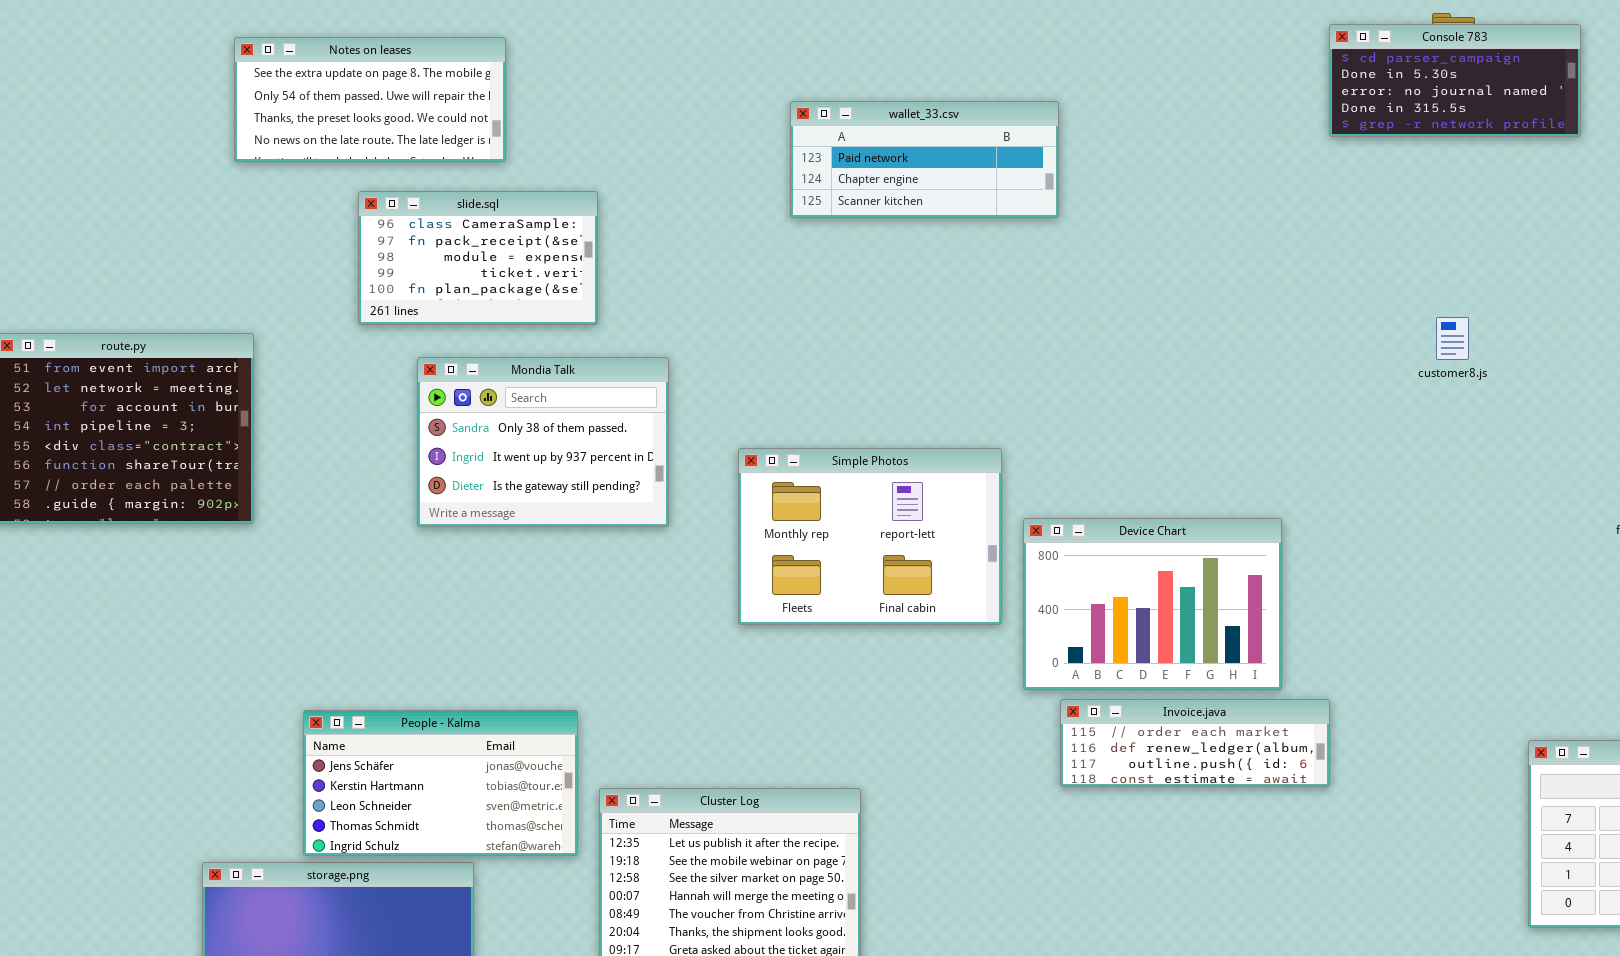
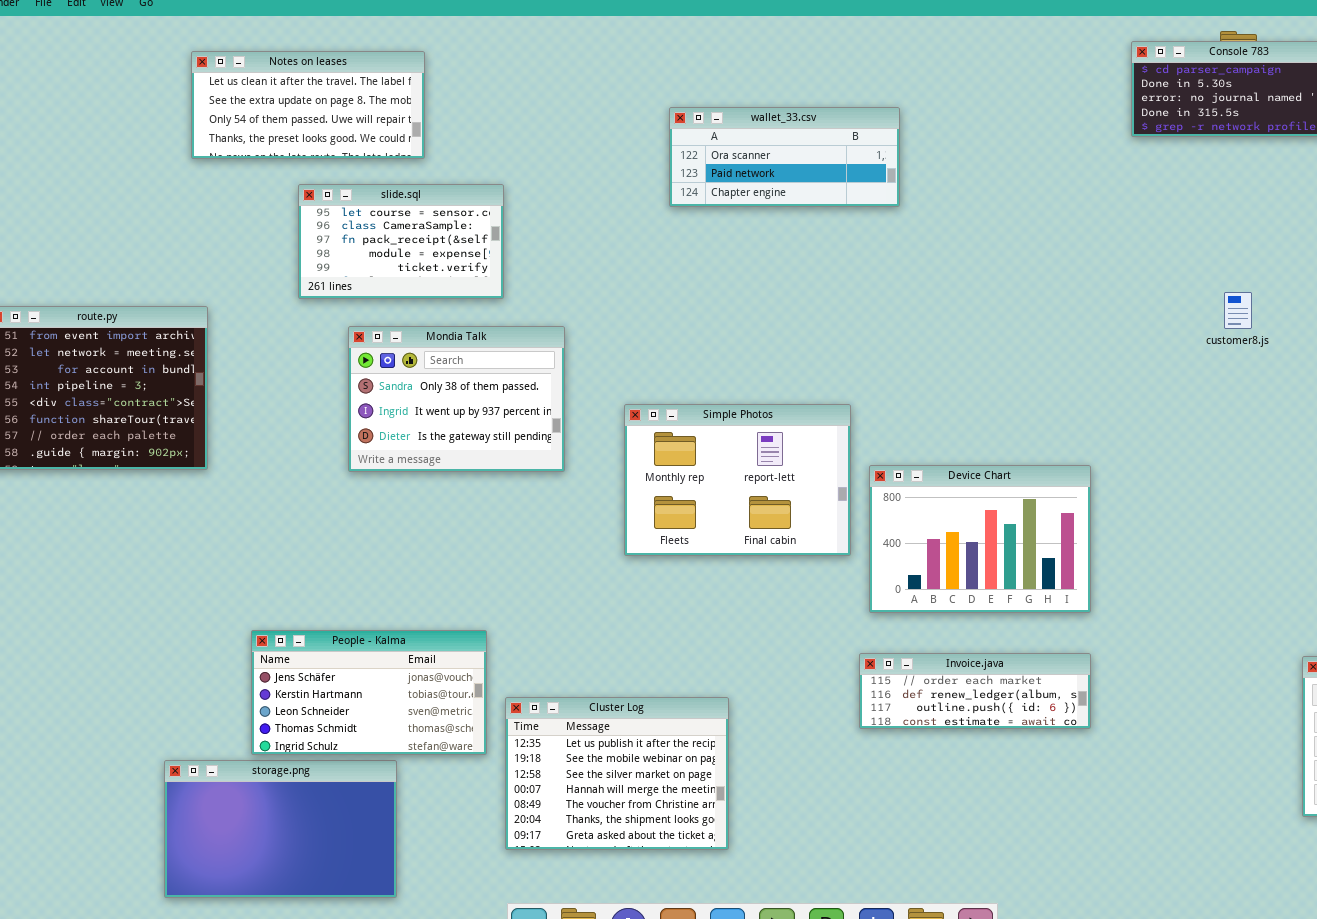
Notes on leases: [234,37,506,162] -> [191,51,425,159], scrolled up 1 row
wallet_33.csv: [790,101,1059,218] -> [669,107,900,207], scrolled up 1 row
slide.sql: [358,191,598,325] -> [298,184,504,299], scrolled up 1 row
Invoice.java: [1060,699,1330,787] -> [859,653,1091,729], moved

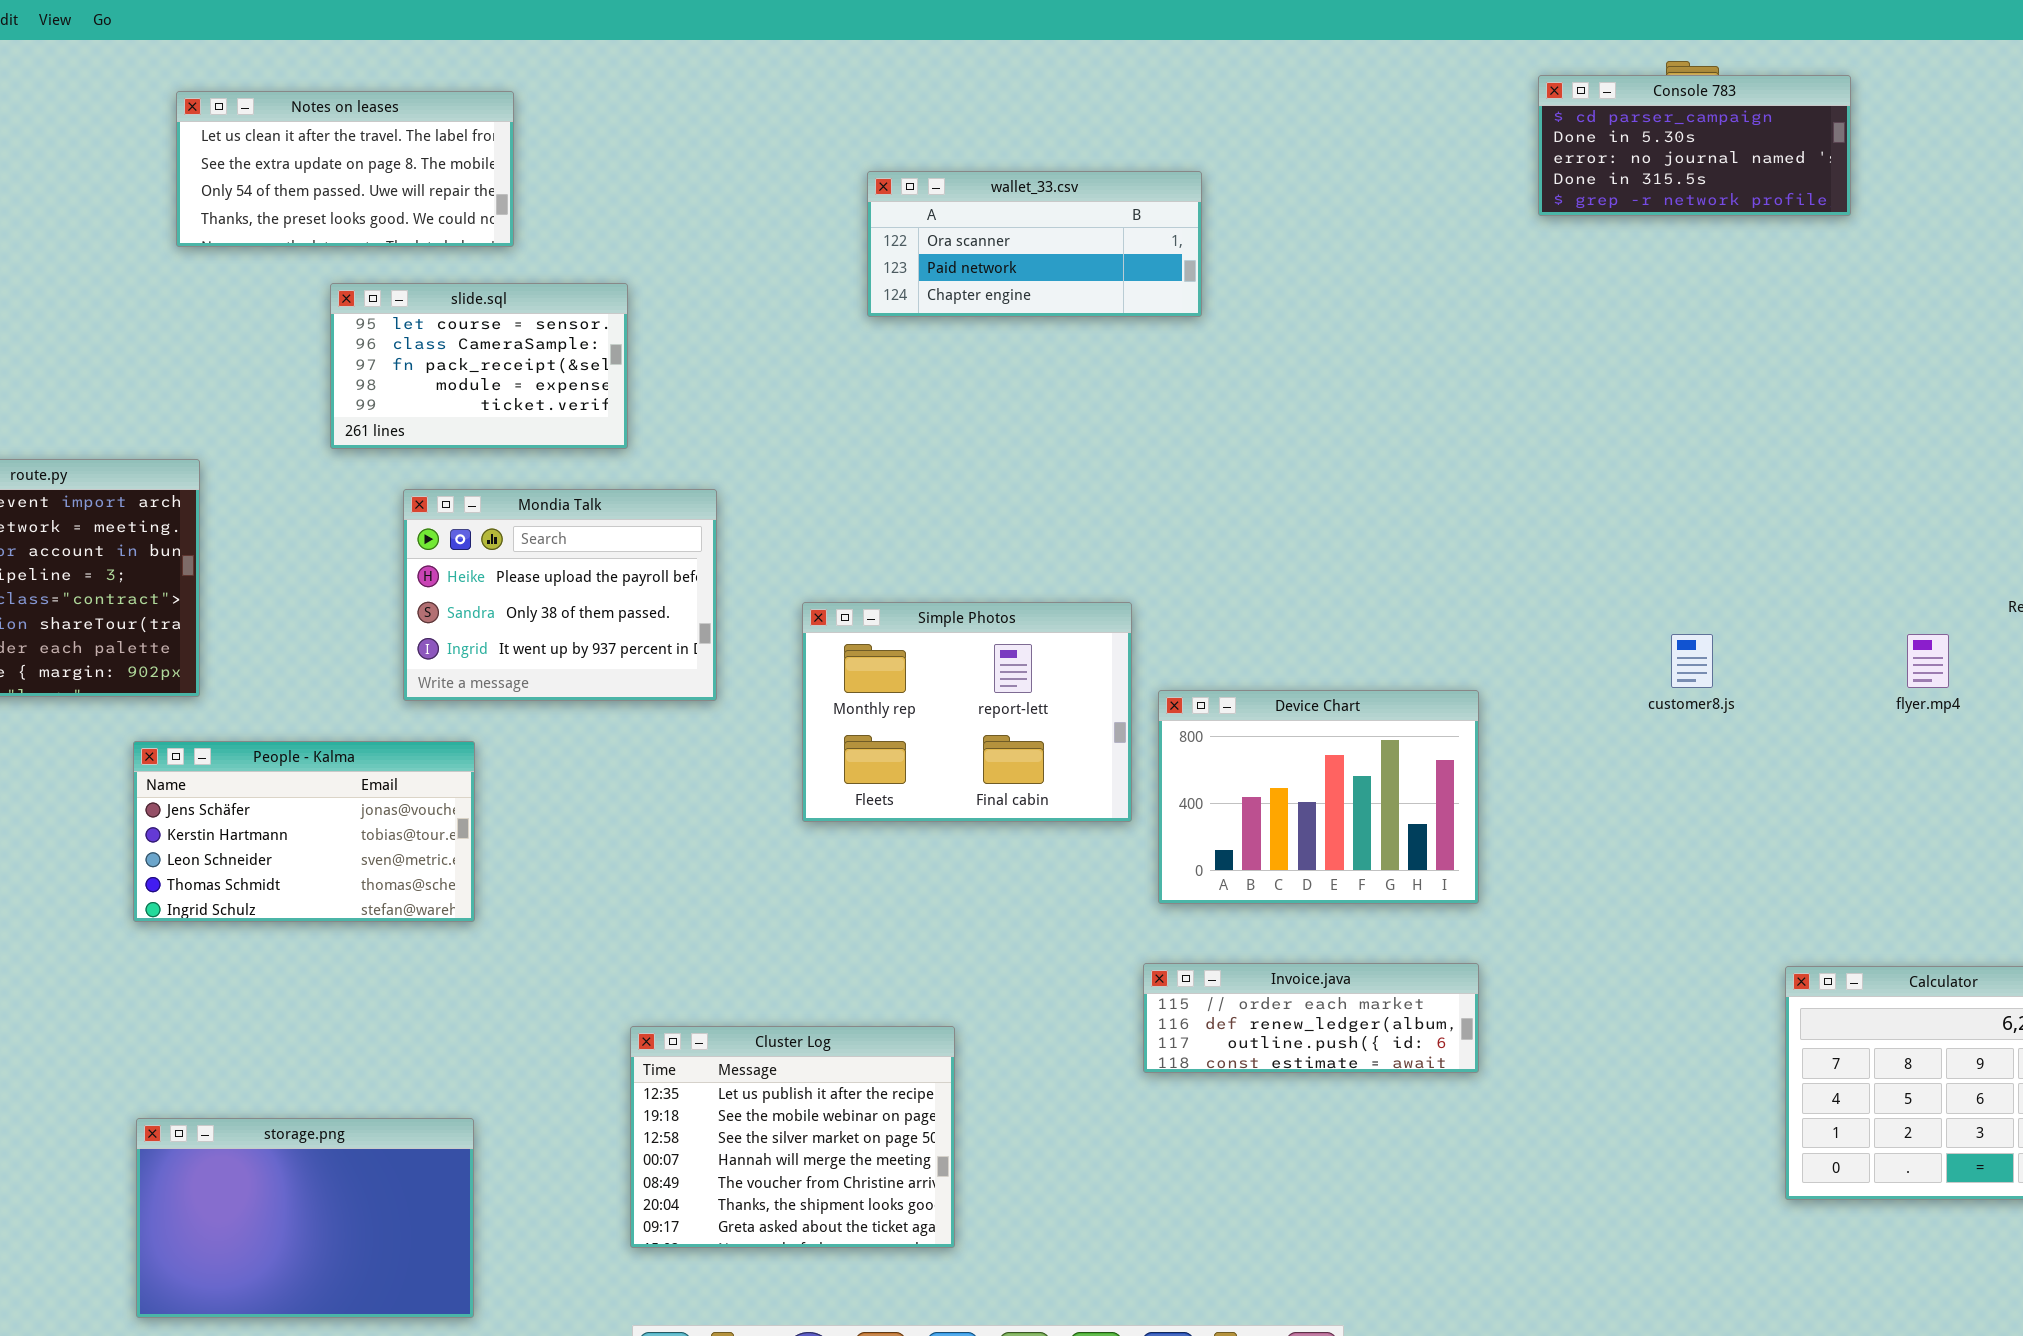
customer8.js: [1224,292,1252,329] -> [1671,634,1713,688], moved
Mondia Talk: [348,326,565,472] -> [403,489,717,701], scrolled up 1 row
People - Kalma: [251,630,487,755] -> [133,741,475,922], moved

